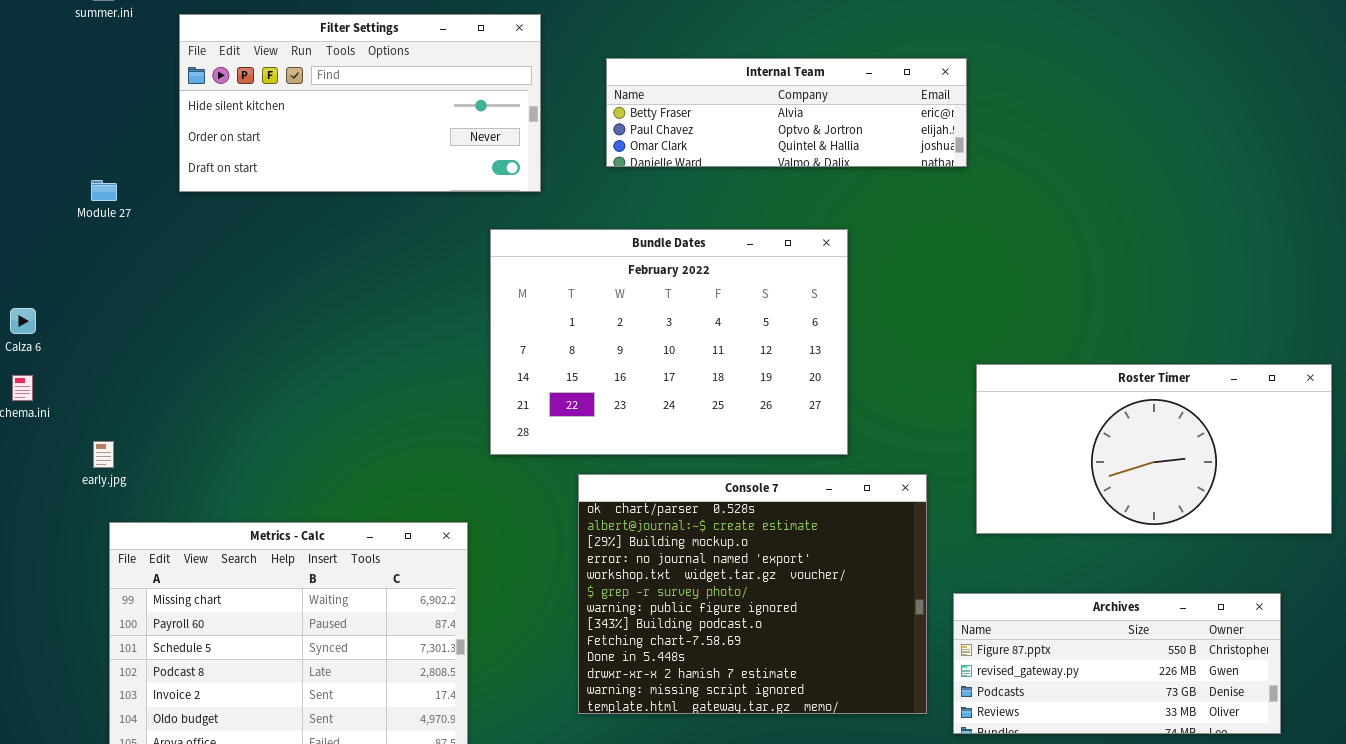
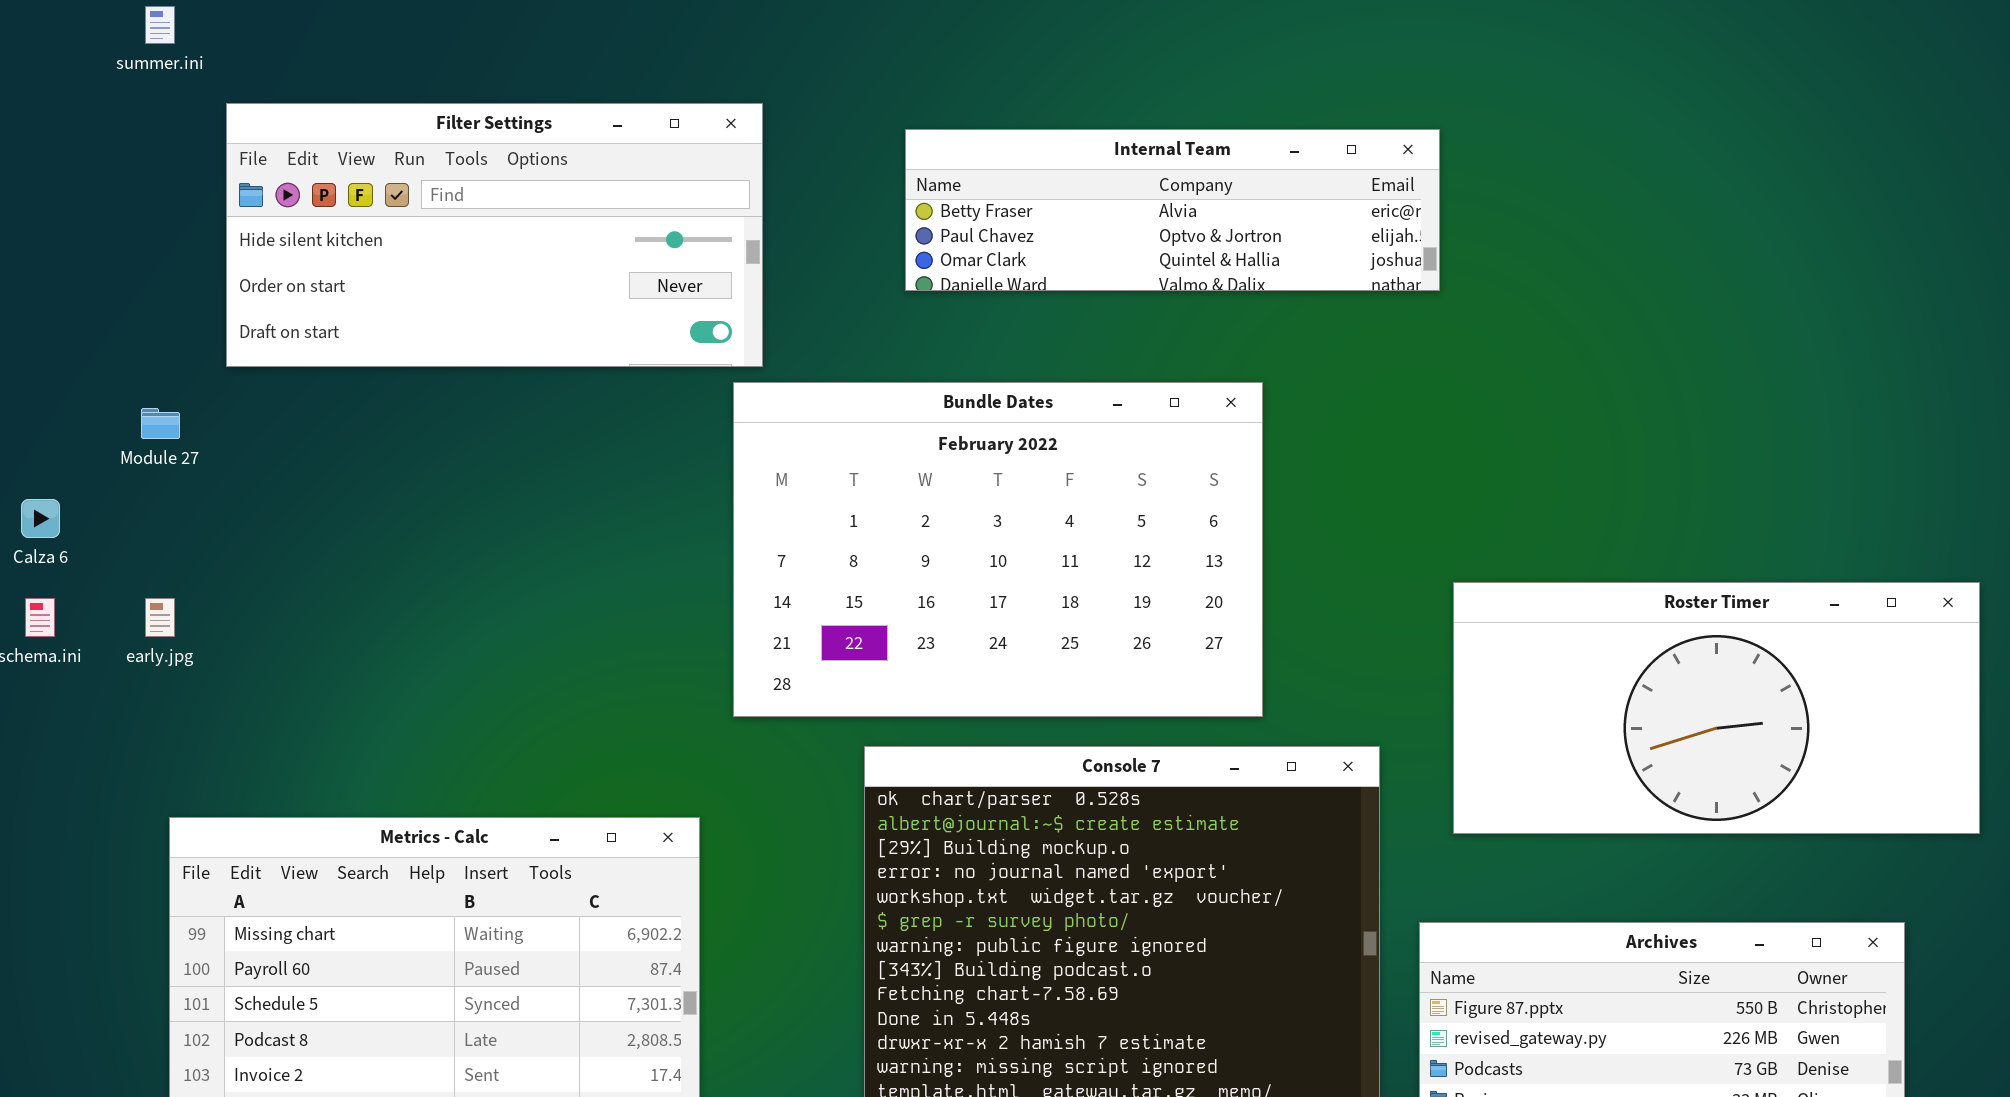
Filter Settings: [179,14,541,192] -> [226,103,763,367], moved
Module 27: [91,180,117,201] -> [141,408,180,439], moved
early.jpg: [93,441,114,468] -> [145,598,175,637], moved

